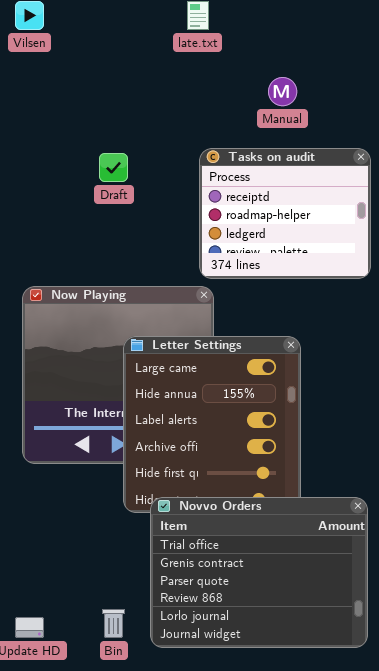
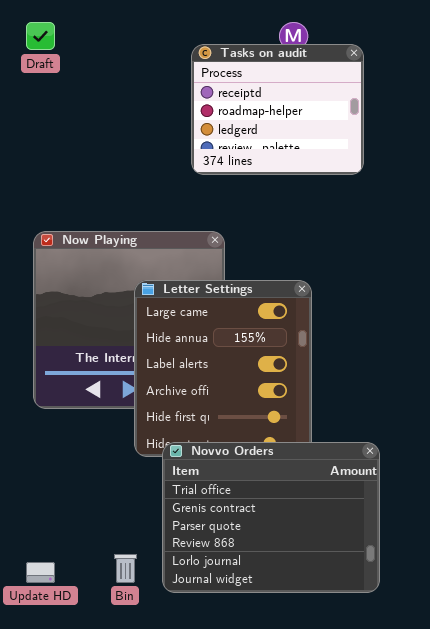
Tasks on audit: [199,148,371,279] -> [191,44,364,175], moved
Draft: [99,153,128,182] -> [26,22,55,50], moved

